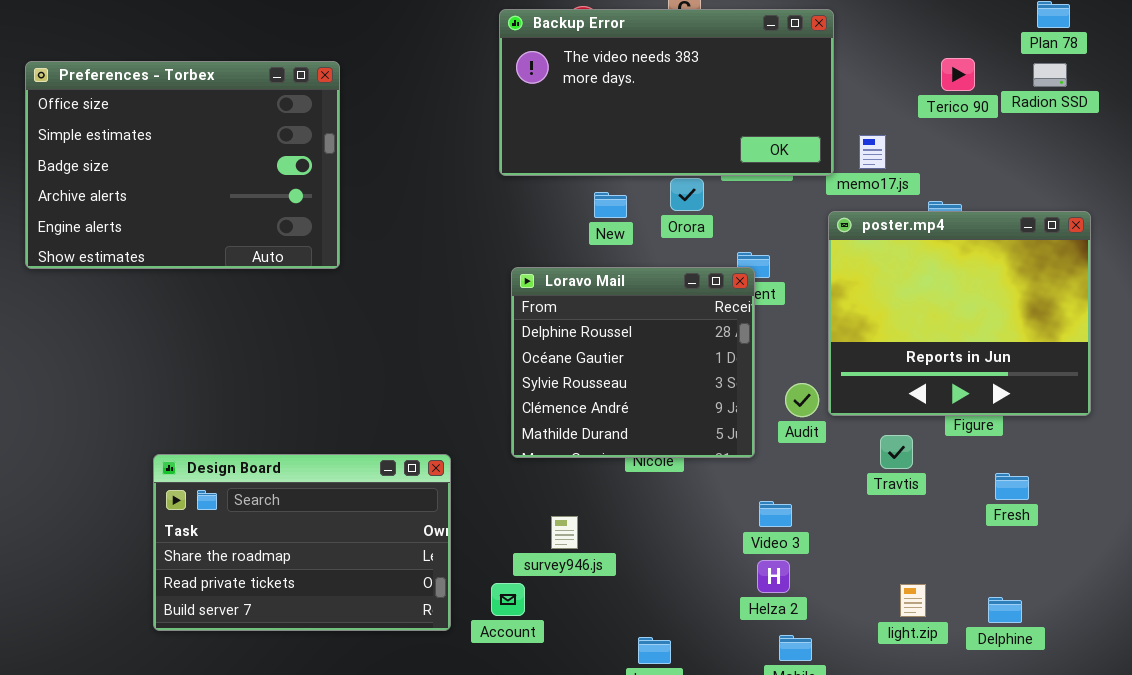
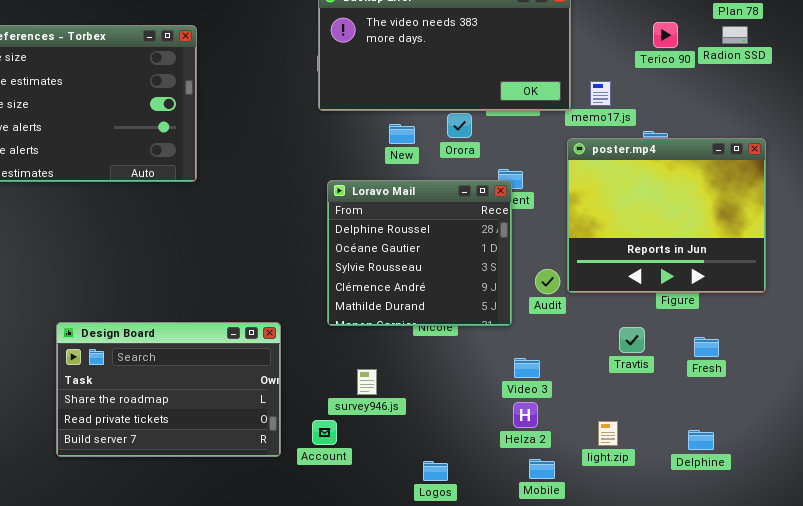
Travtis: [880,435,913,469] -> [619,327,645,353], moved
light.zip: [900,584,926,617] -> [598,421,618,446], moved

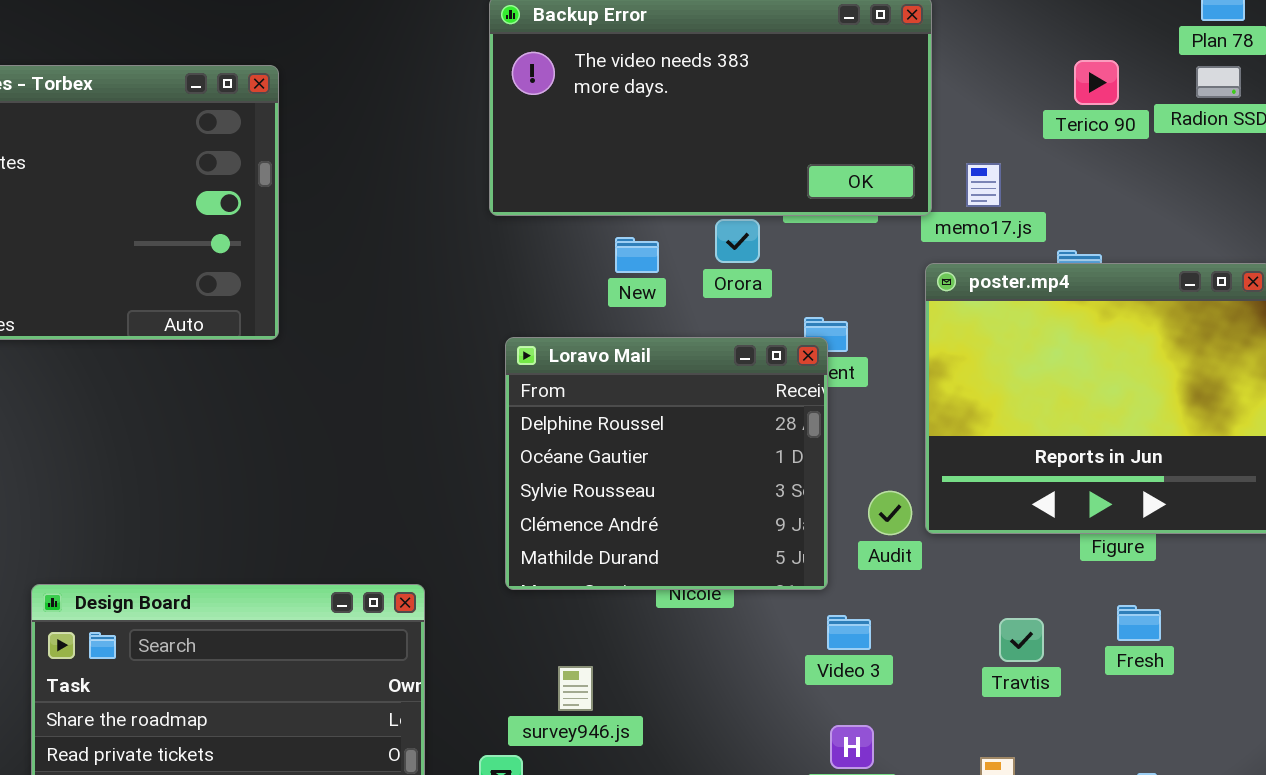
Travtis: [619,327,645,353] -> [999,618,1044,662], moved
Fresh: [694,337,719,357] -> [1117,605,1161,641], moved
Video 3: [514,358,540,378] -> [827,615,871,650], moved

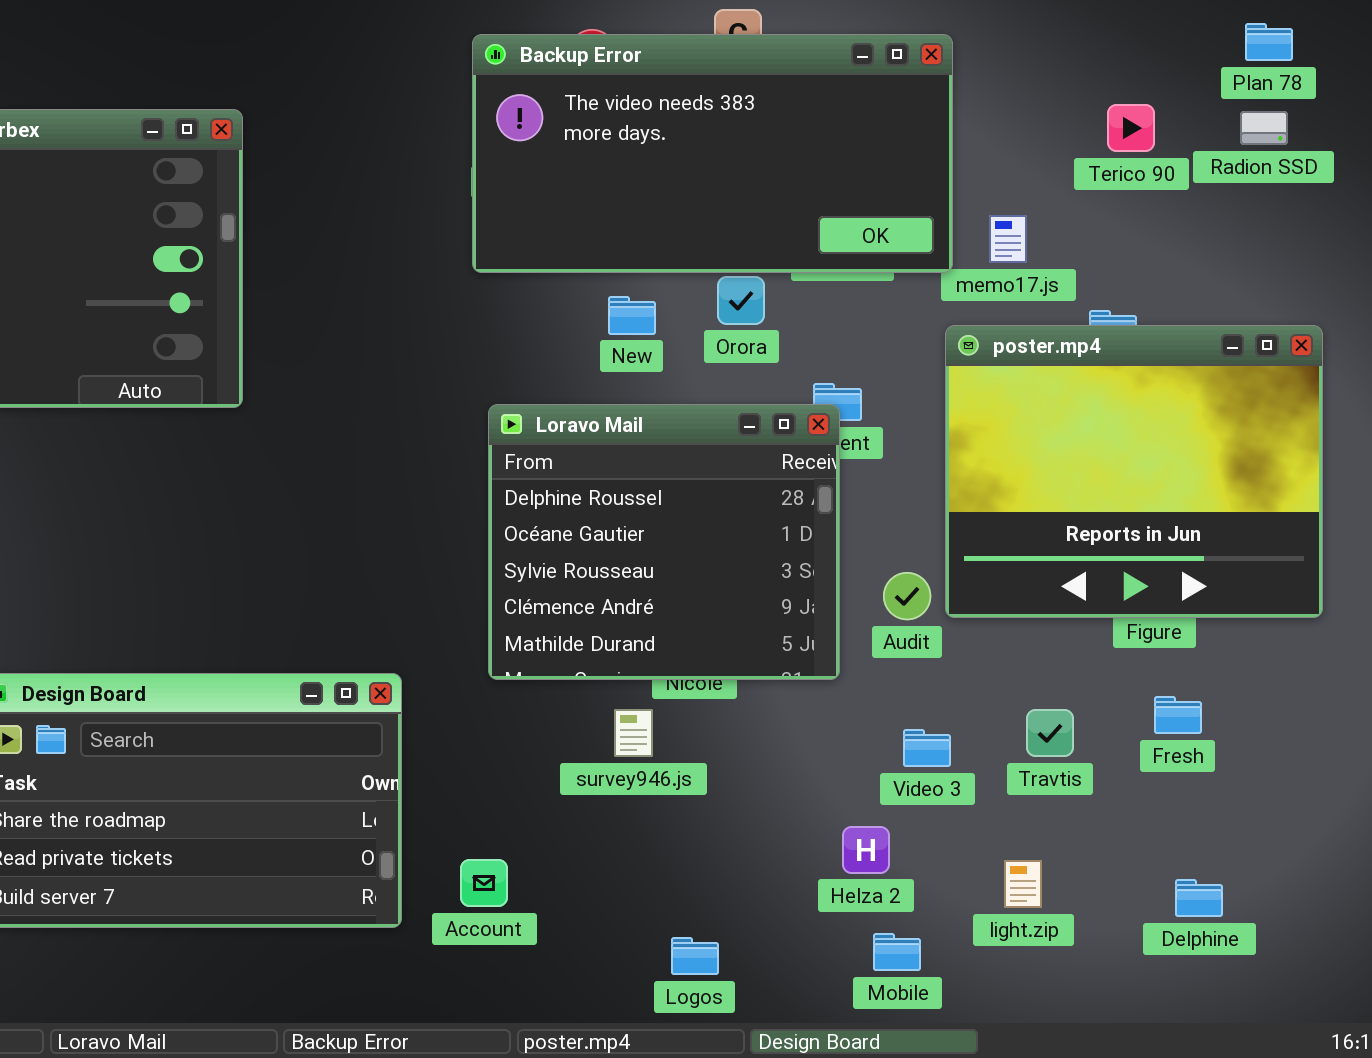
Video 3: [827,615,871,650] -> [903,729,951,767], moved
survey946.js: [558,666,593,711] -> [614,709,653,757], moved

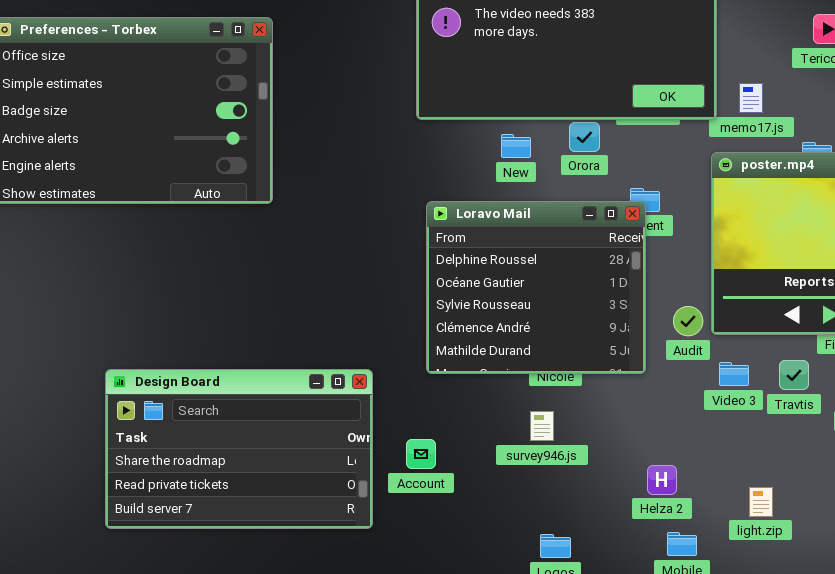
survey946.js: [614,709,653,757] -> [530,411,554,441], moved
Travtis: [1026,709,1074,757] -> [779,360,809,390], moved
Video 3: [903,729,951,767] -> [719,362,749,386], moved
Account: [460,859,508,907] -> [406,439,436,469], moved

